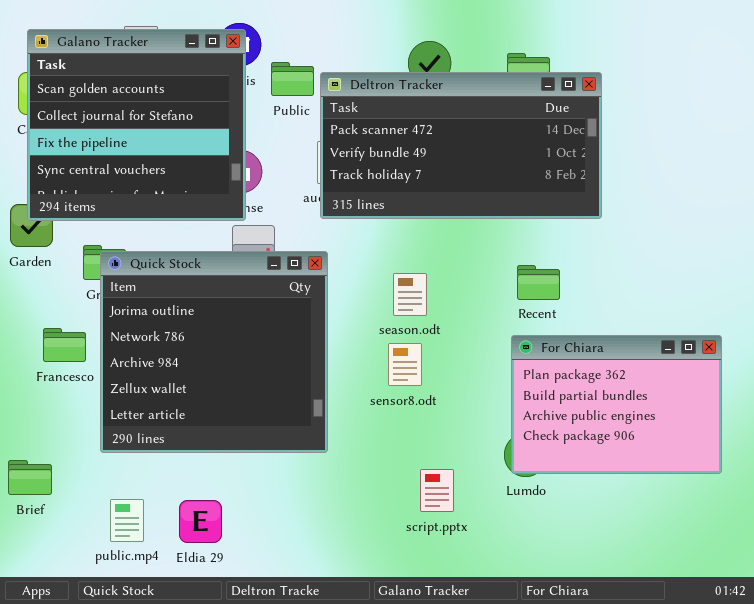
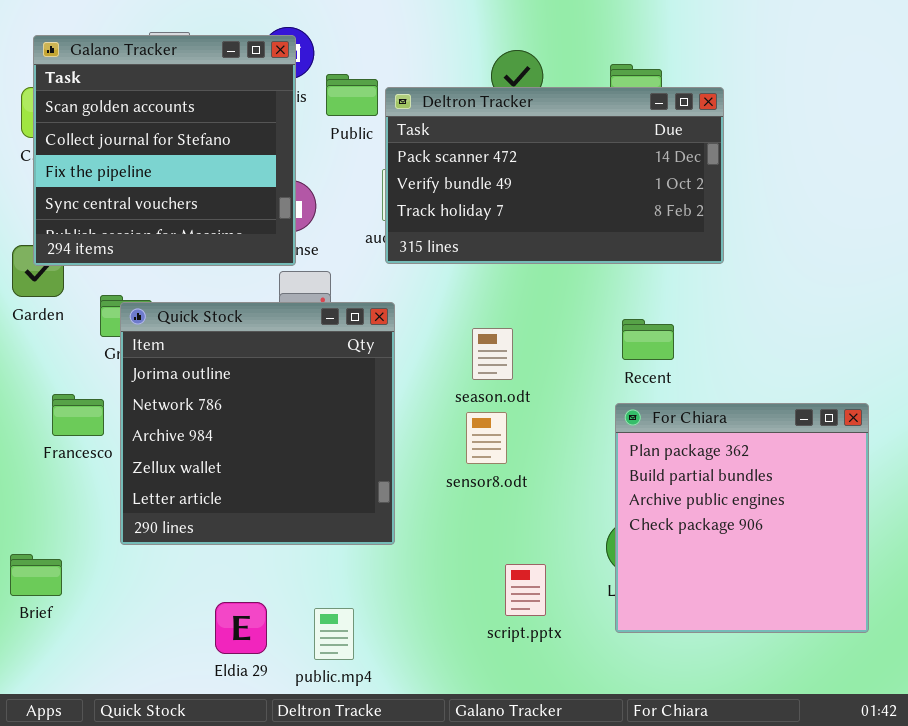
For Chiara: [511,335,722,474] -> [615,403,869,633], resized
public.mp4: [110,499,144,542] -> [314,608,354,660], moved

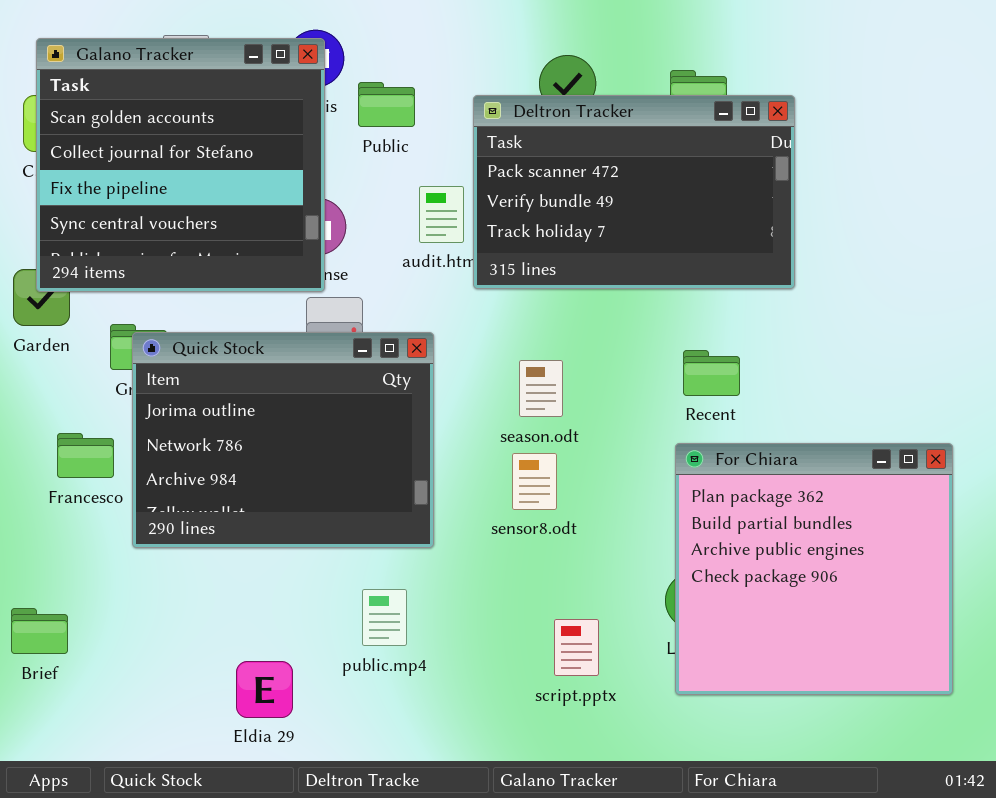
Deltron Tracker: [385,87,724,264] -> [473,95,795,289], resized
Quick Stock: [120,302,395,545] -> [132,332,434,548], resized
public.mp4: [314,608,354,660] -> [362,589,407,646], moved

